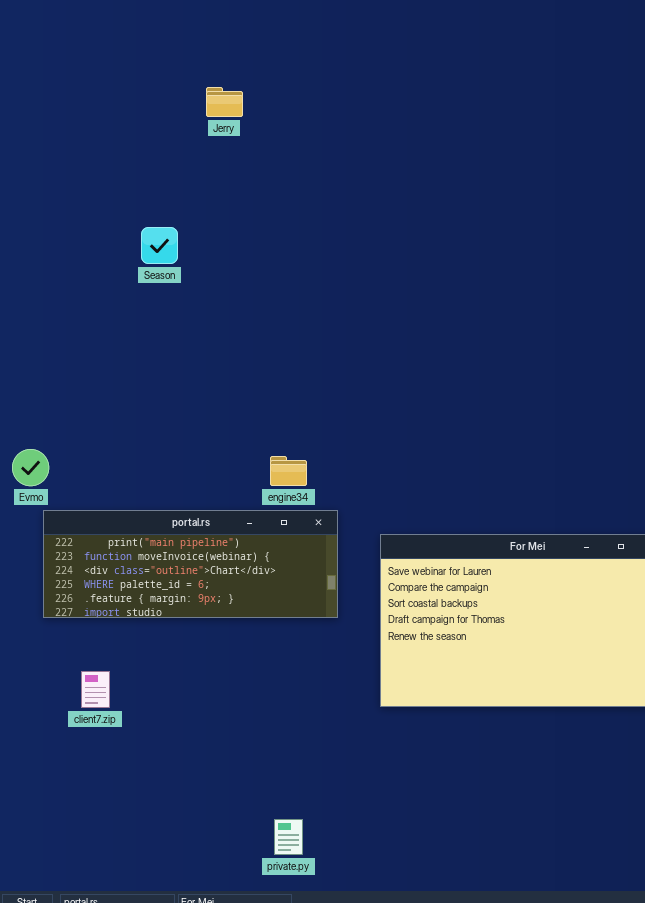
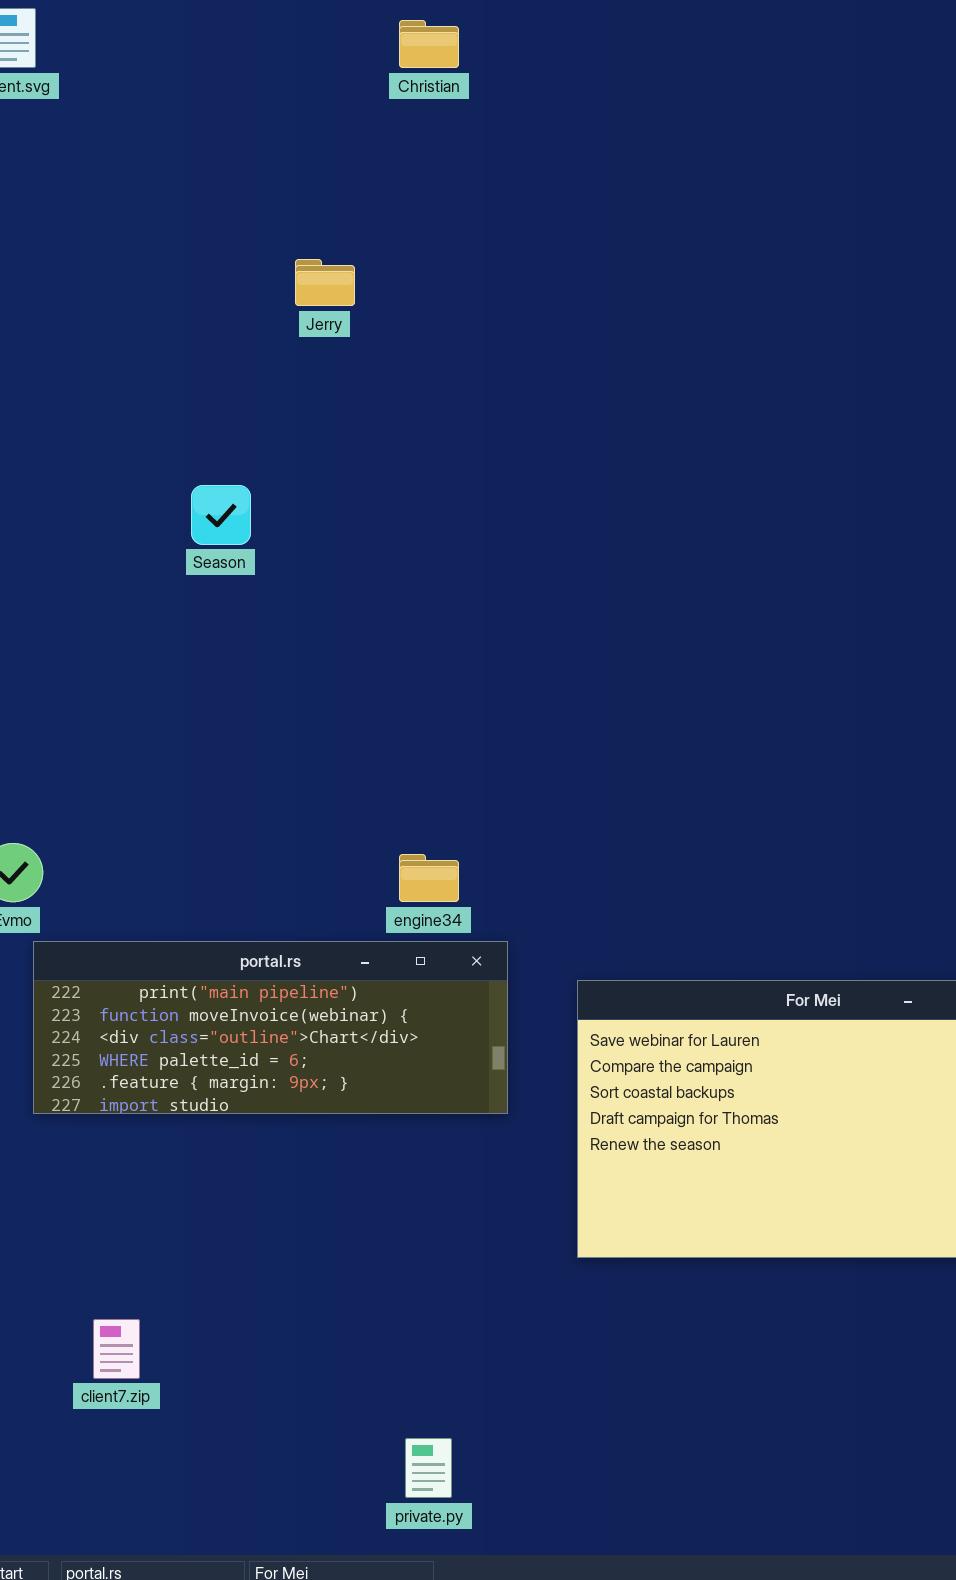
client7.zip: [81,671,110,708] -> [93,1319,140,1379], moved

